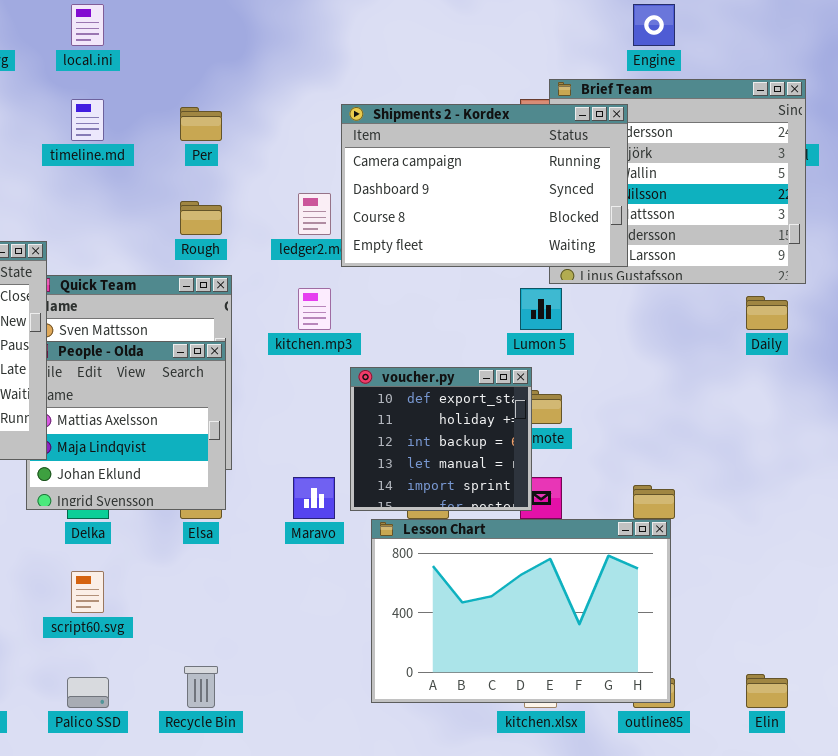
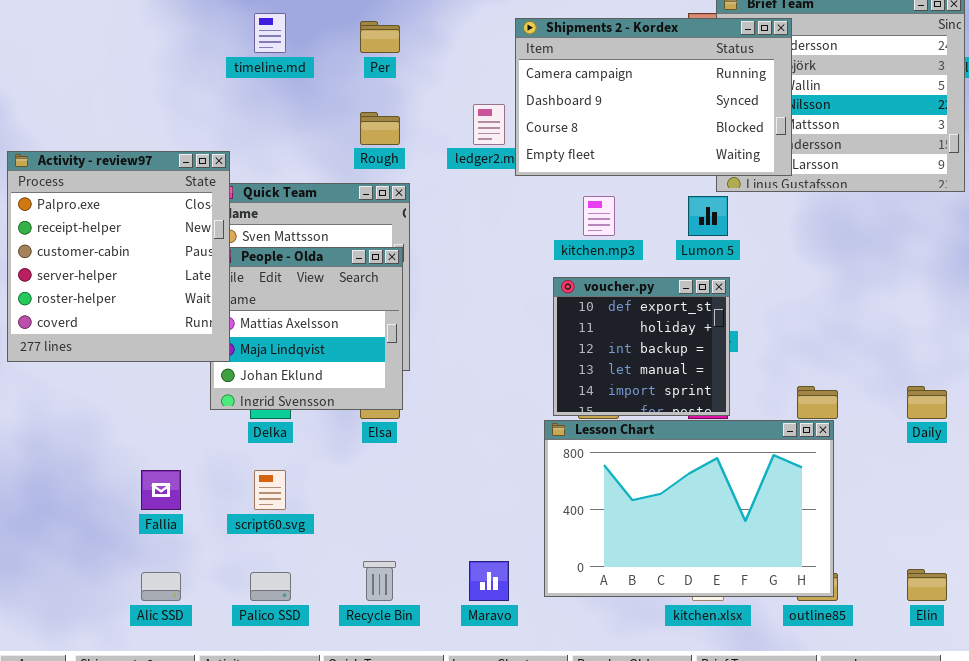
kitchen.mp3: [298,288,331,330] -> [583,196,615,236], moved
Daily: [746,296,788,330] -> [907,386,947,419], moved
voucher.py: [350,367,532,511] -> [553,277,730,416], moved
Maravo: [293,477,335,519] -> [469,561,509,601], moved

